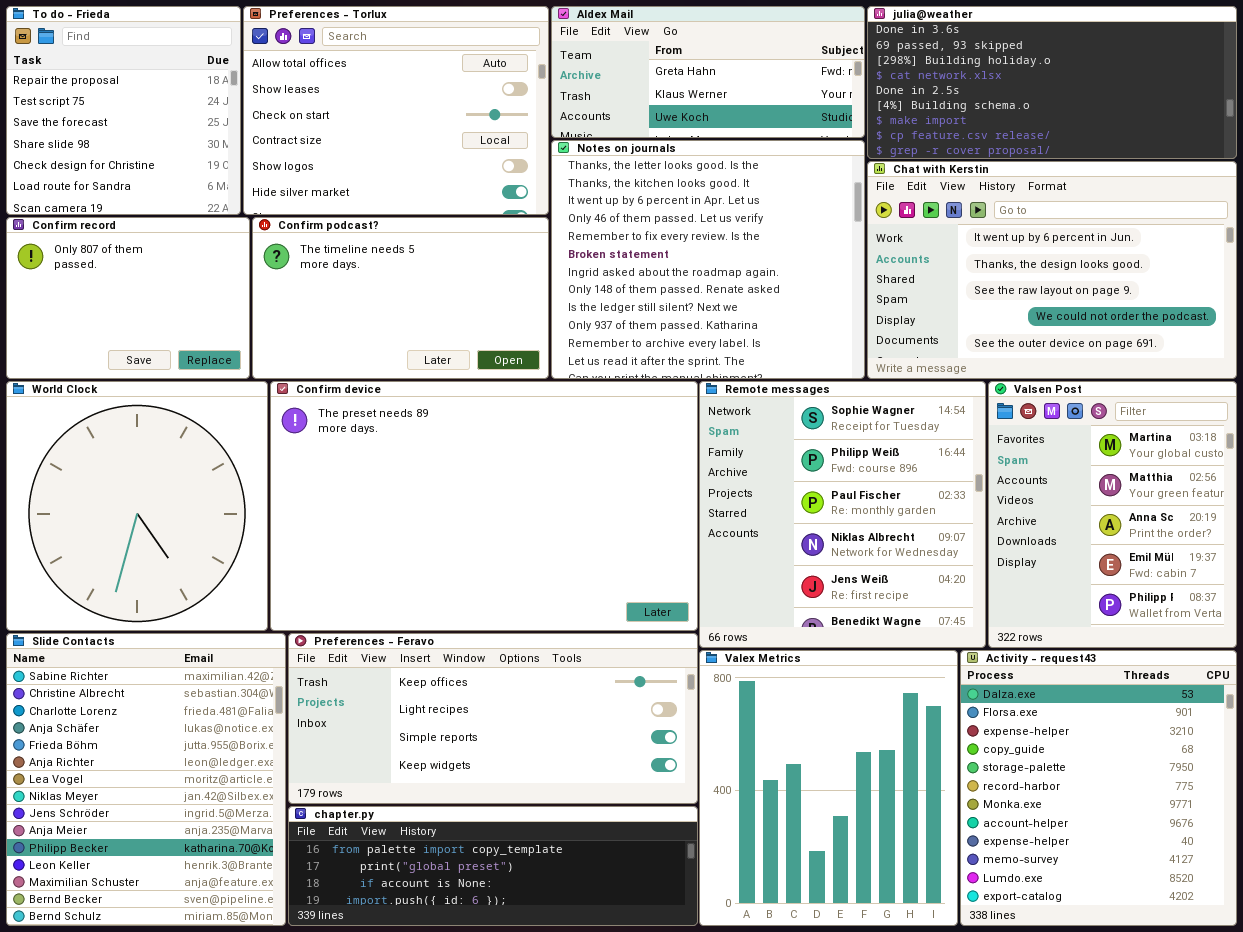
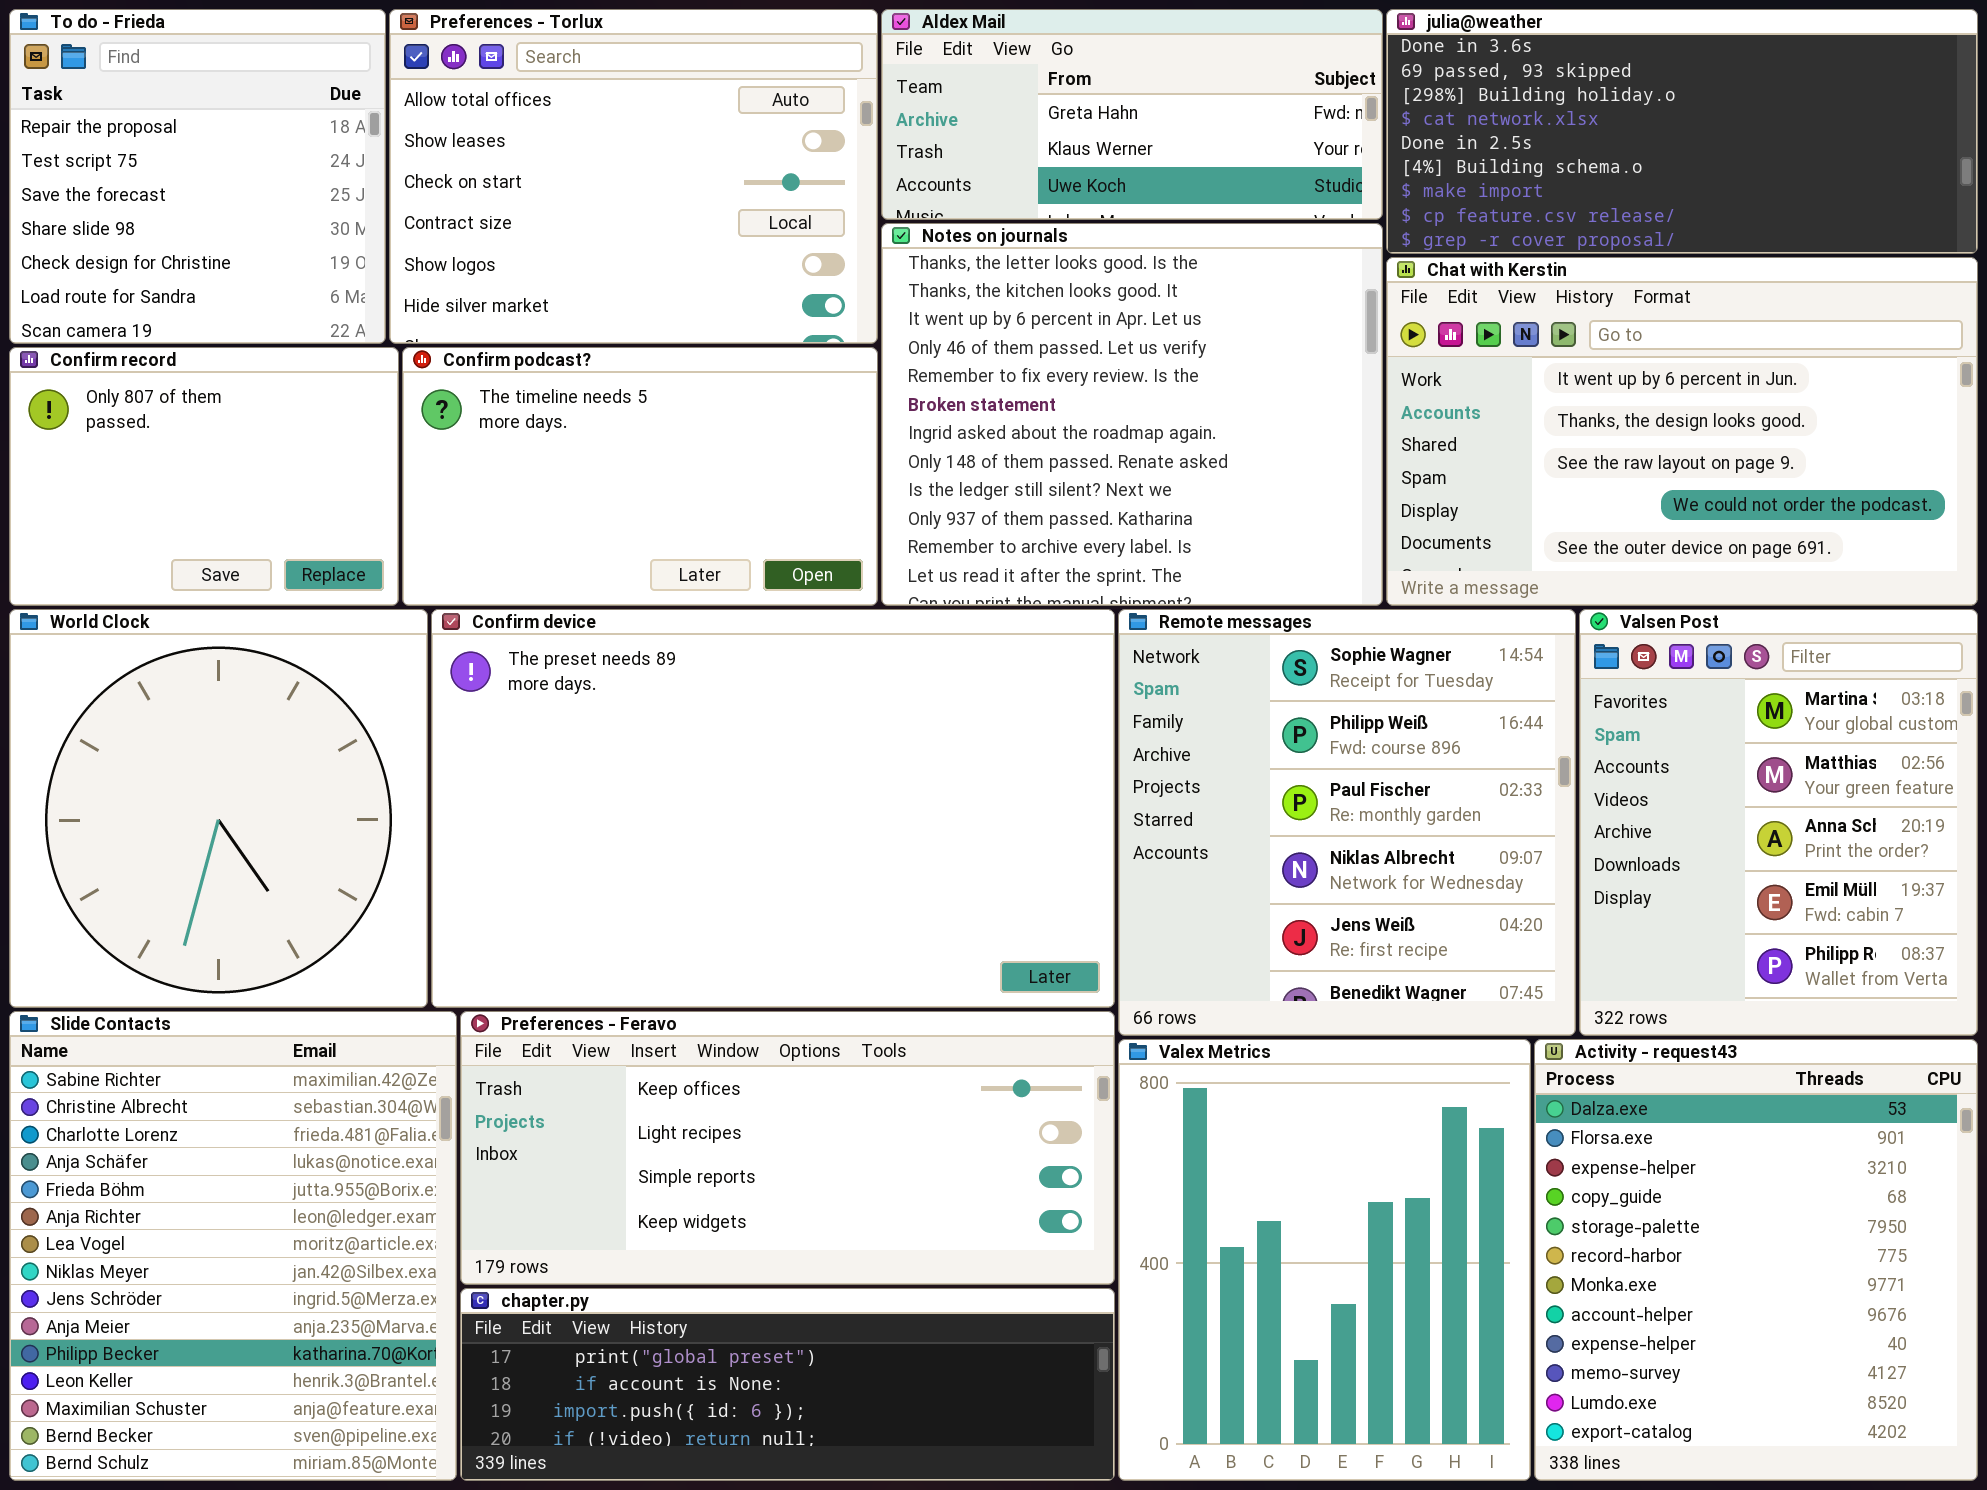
chapter.py: [288,806,698,926] -> [460,1288,1115,1481], scrolled down 1 row

